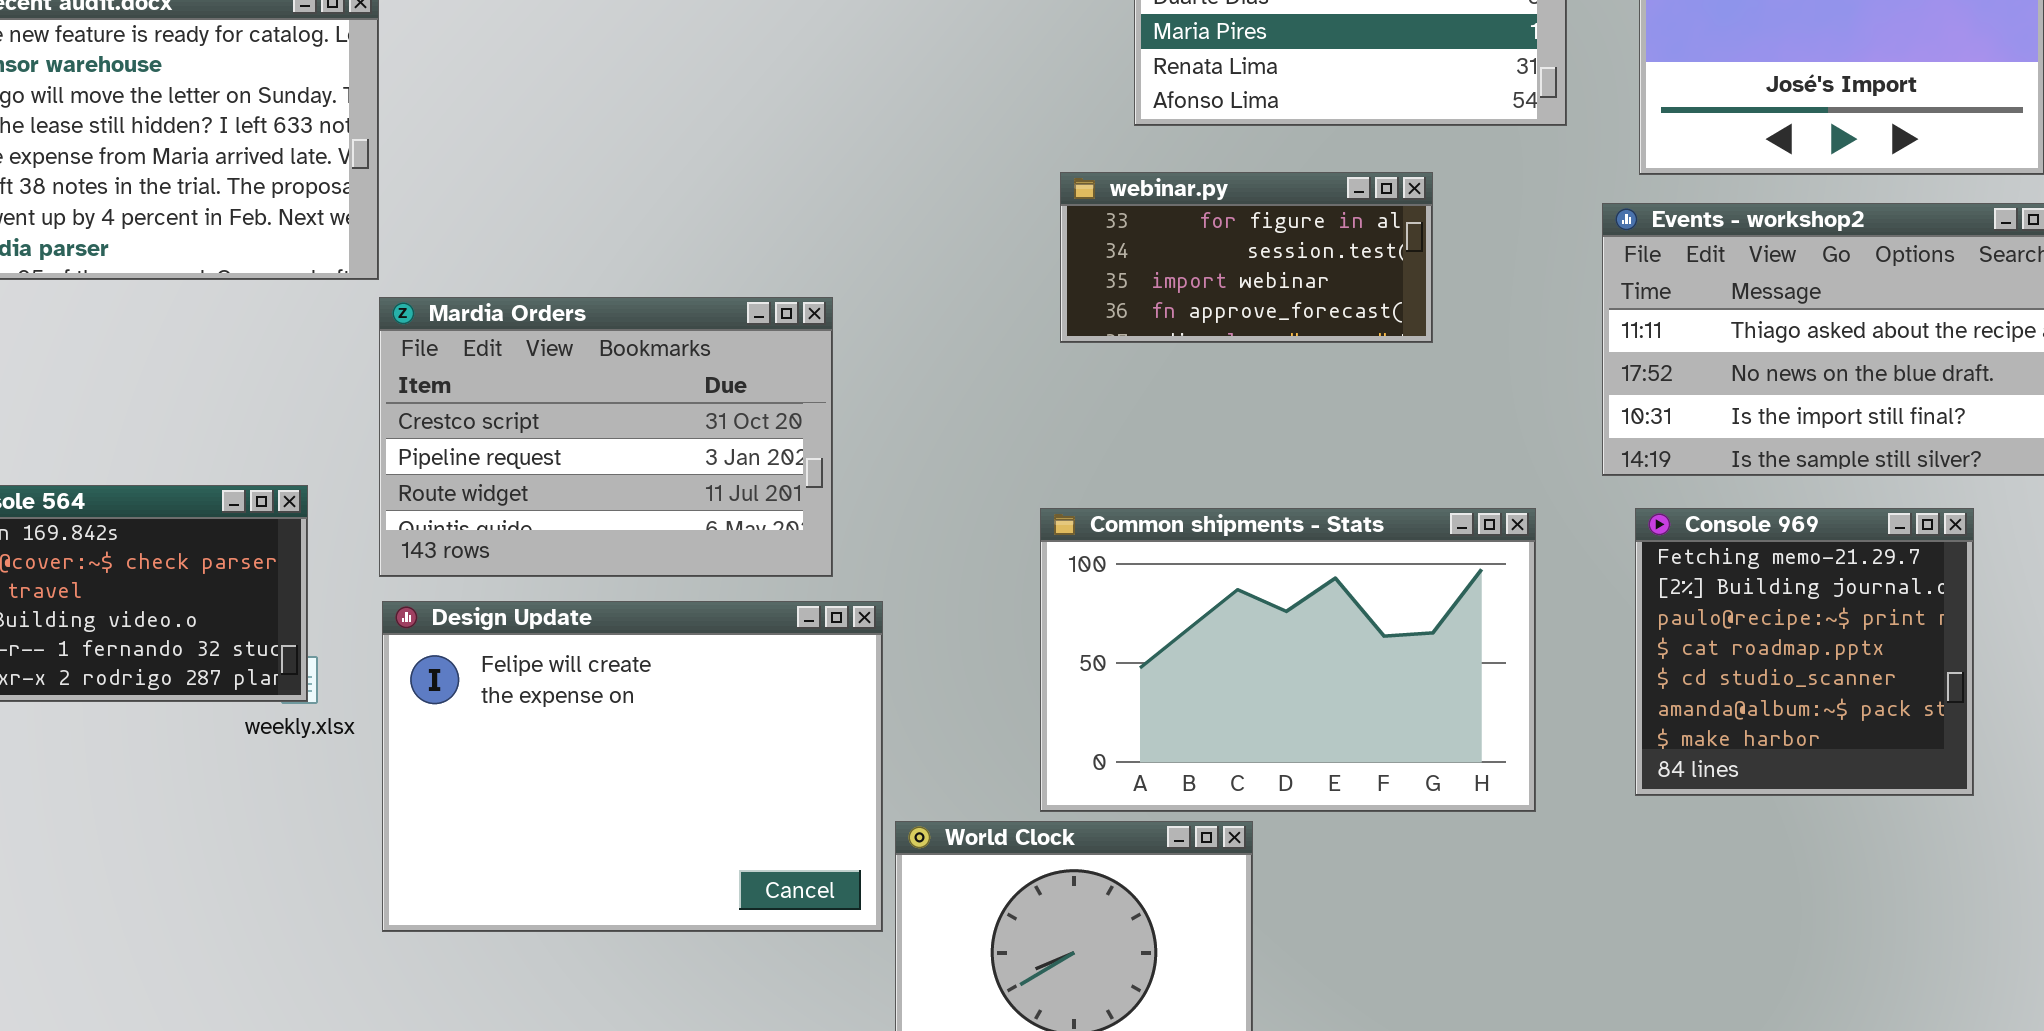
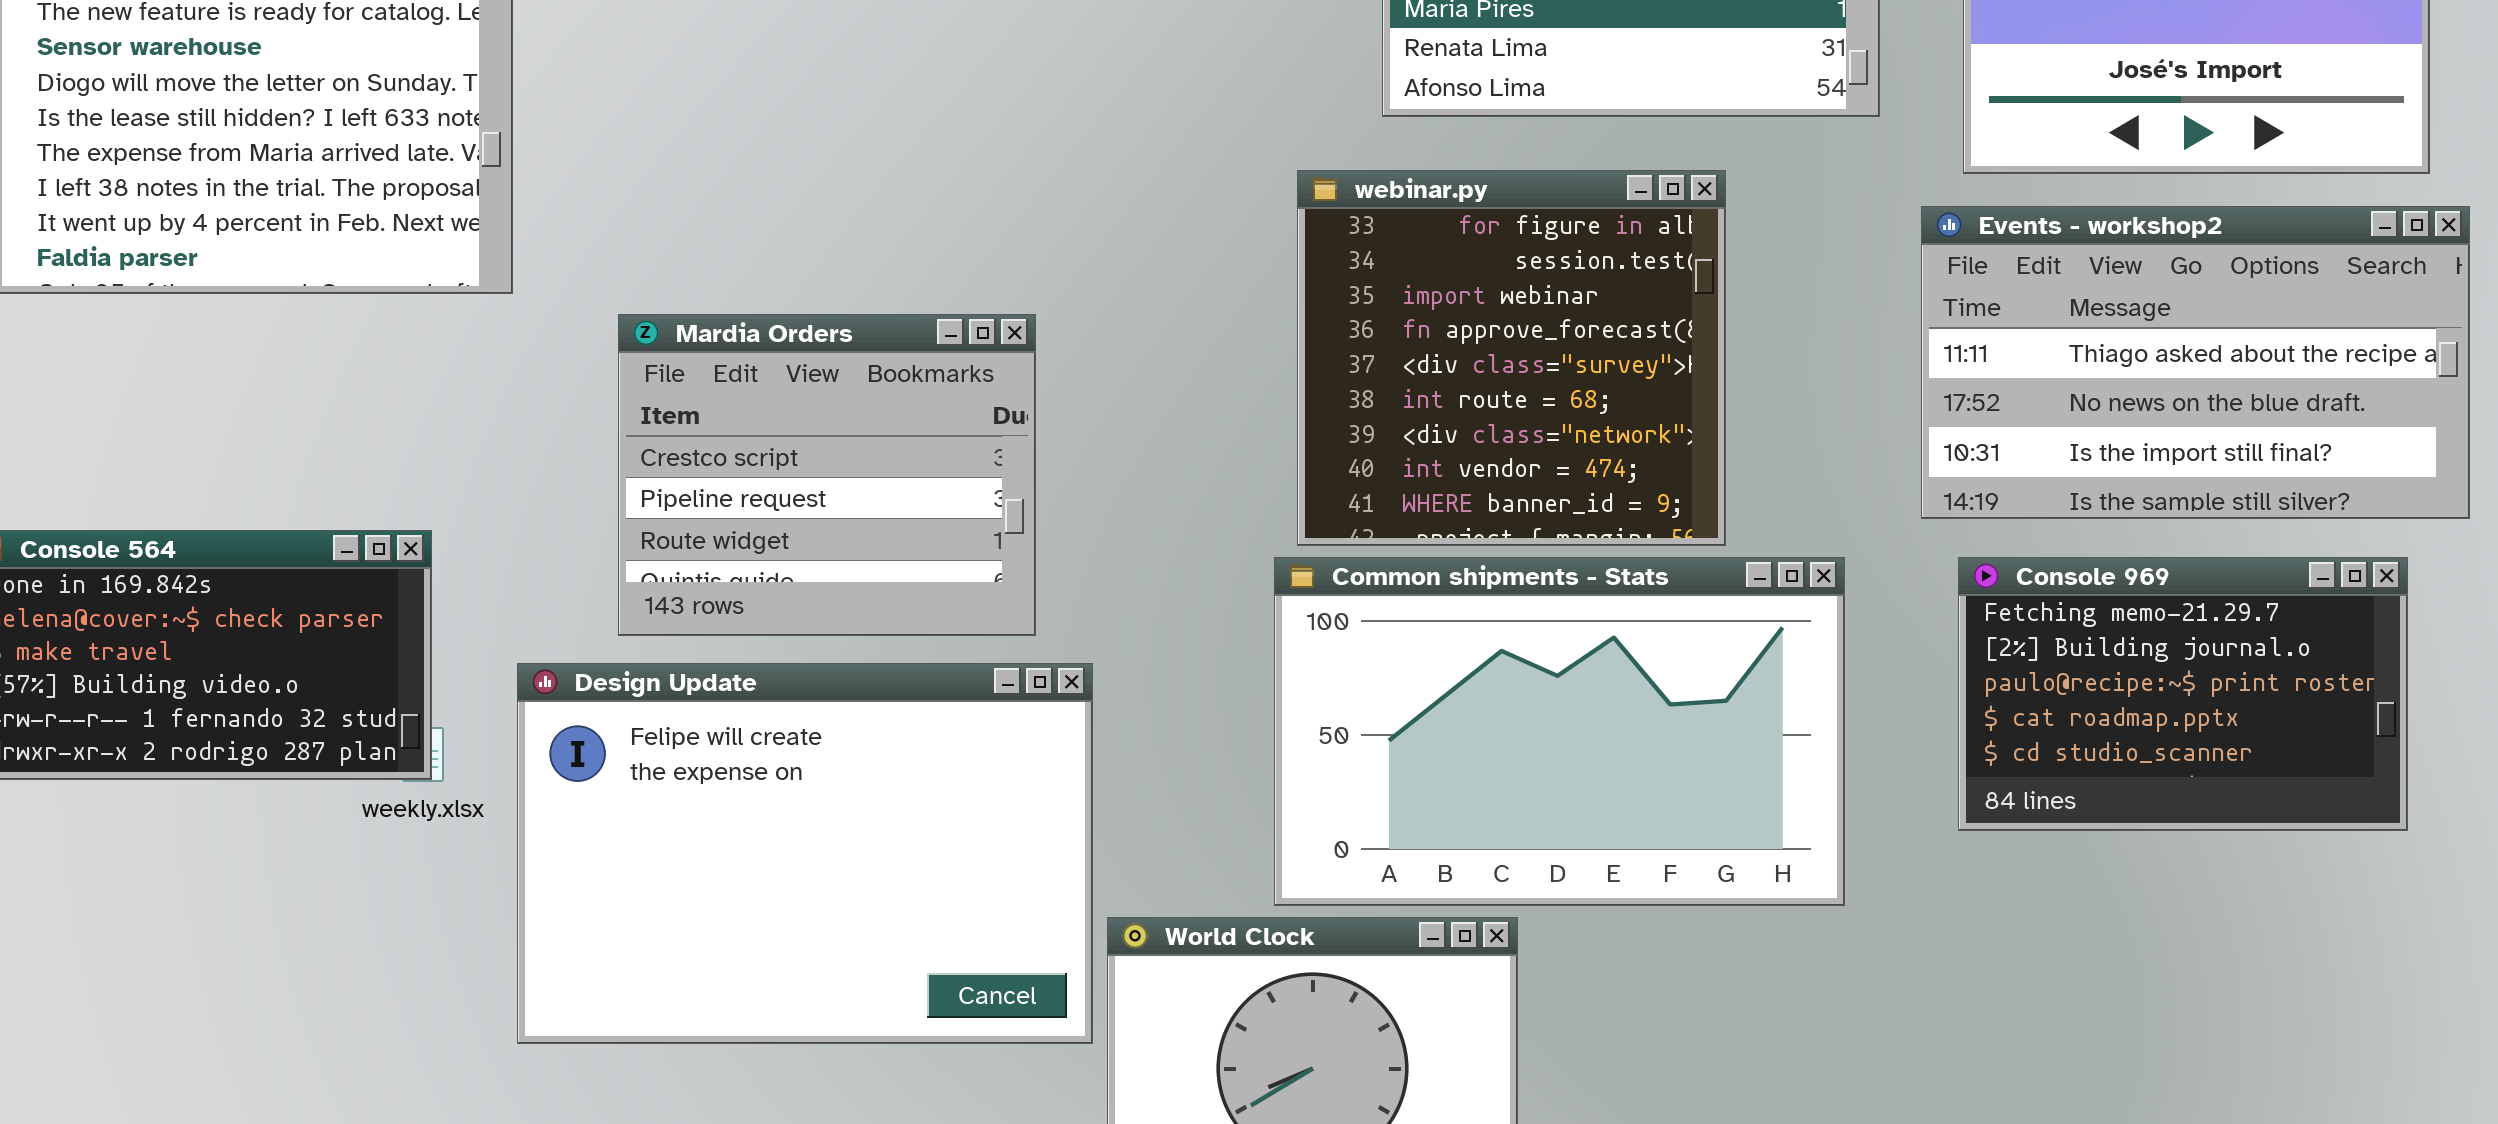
webinar.py: [1060,172,1433,343] -> [1297,170,1726,546], resized
Mardia Orders: [379,297,833,577] -> [618,314,1036,636], resized
Console 969: [1635,508,1974,796] -> [1958,557,2408,831], resized

